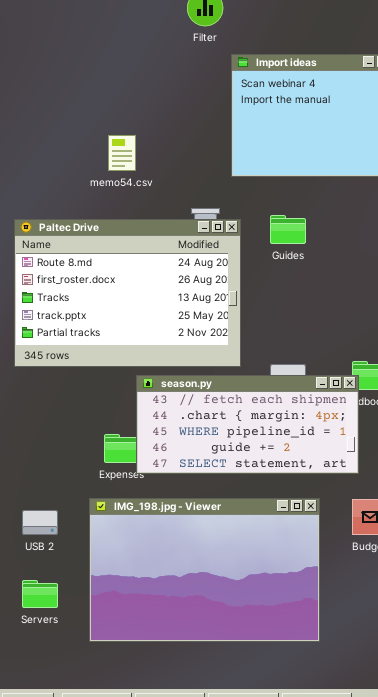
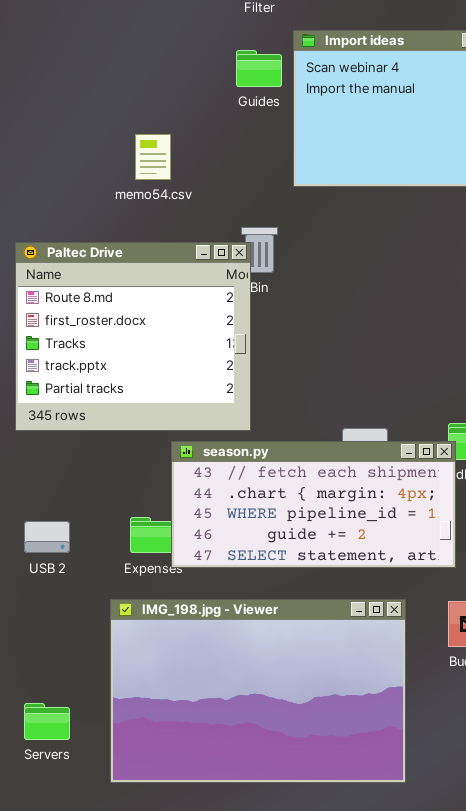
Guides: [270,215,306,244] -> [236,50,282,87], moved
Paltec Drive: [14,219,241,367] -> [15,242,251,431], resized
USB 2: [22,510,58,535] -> [24,521,70,553], moved

